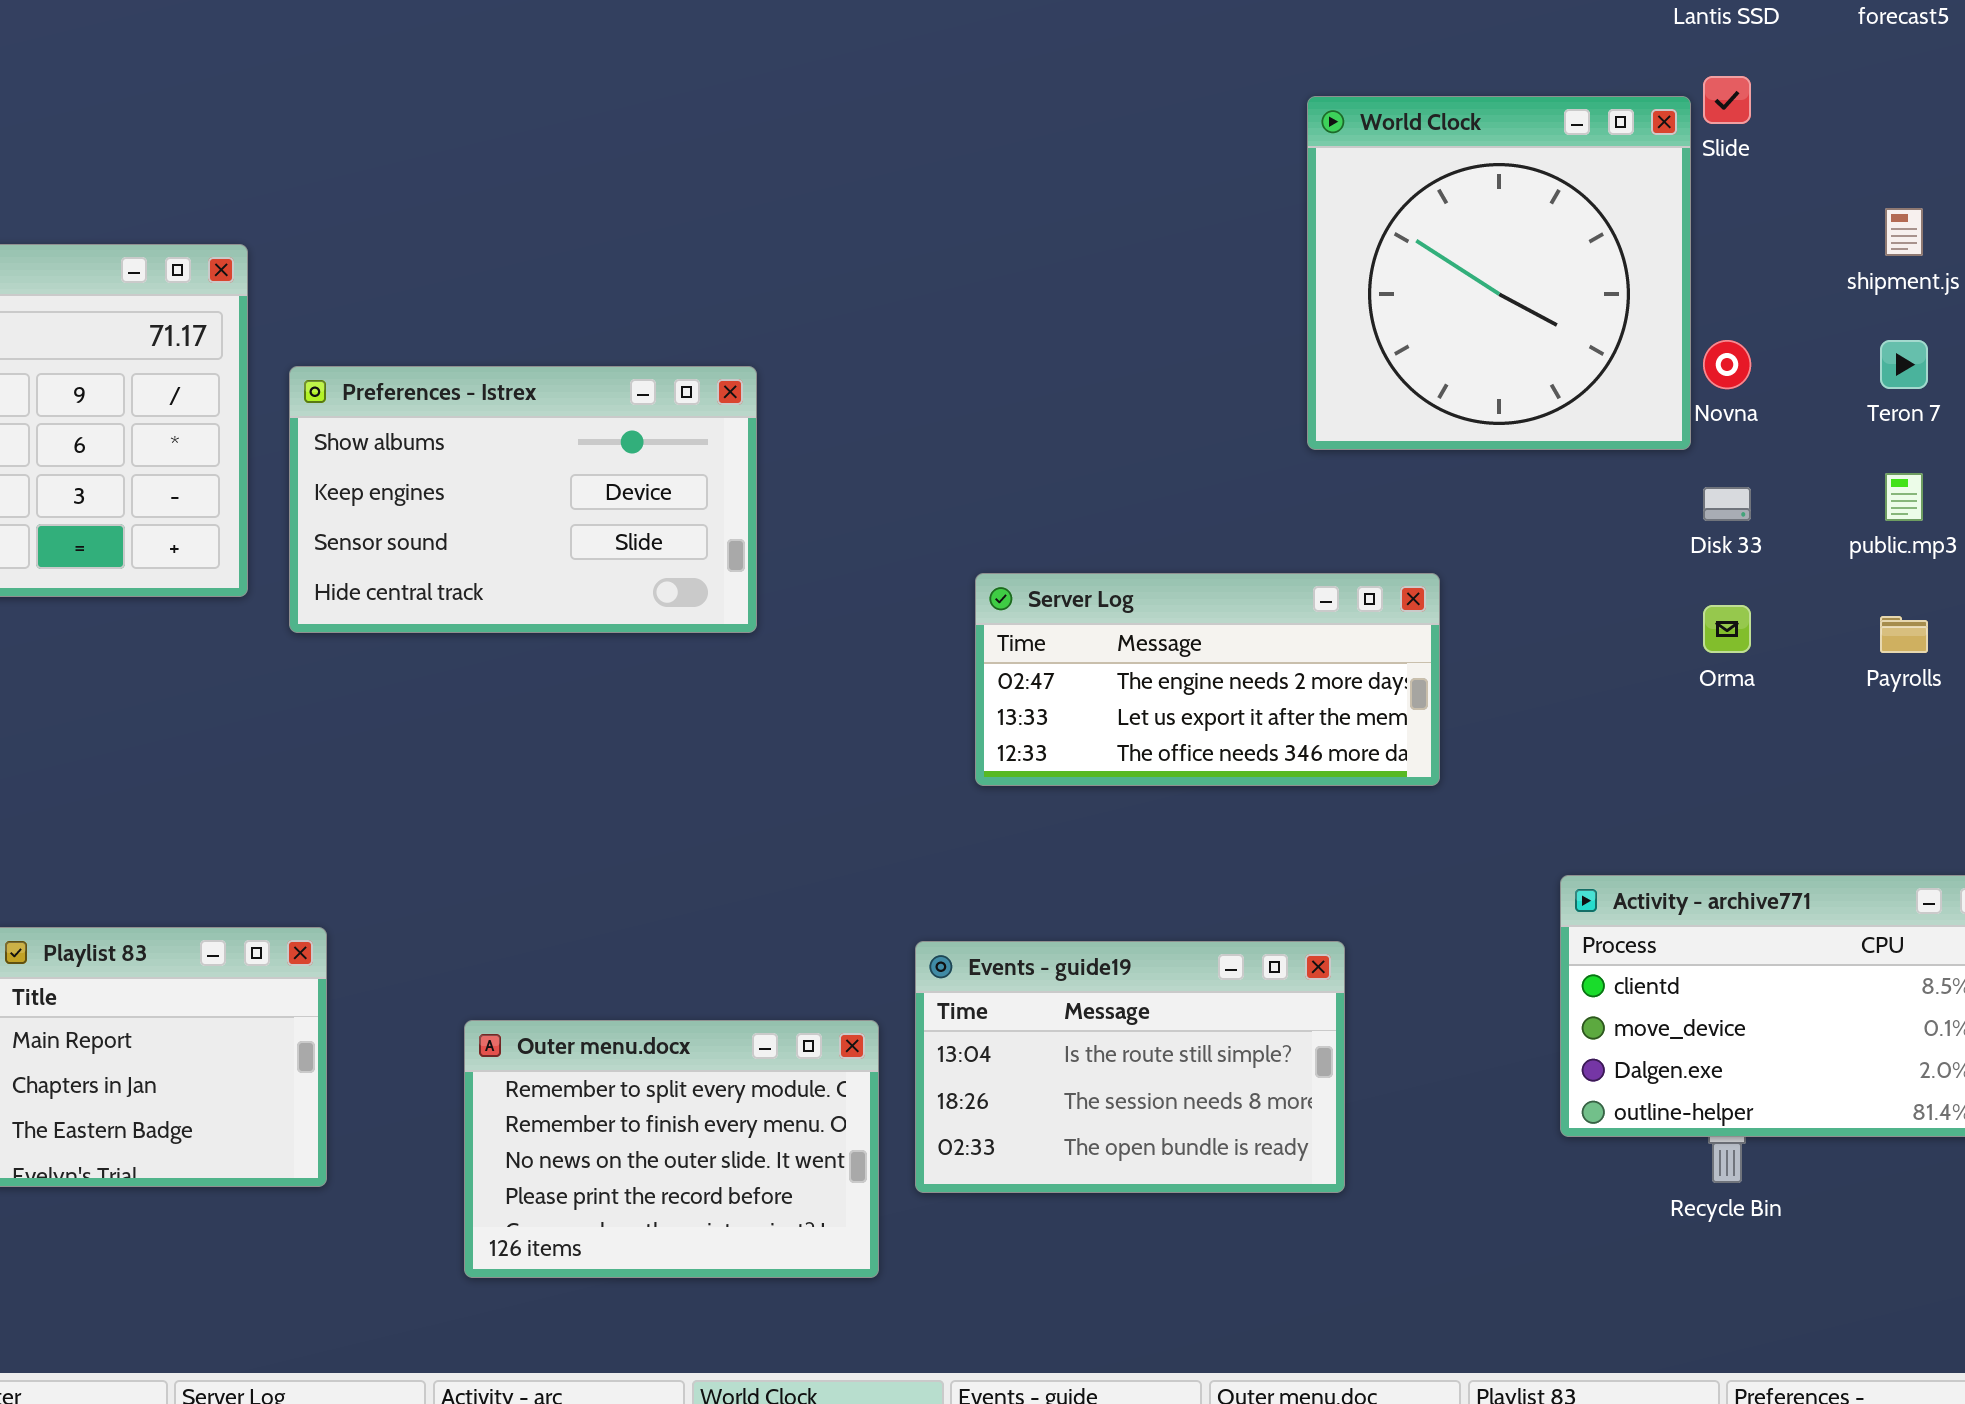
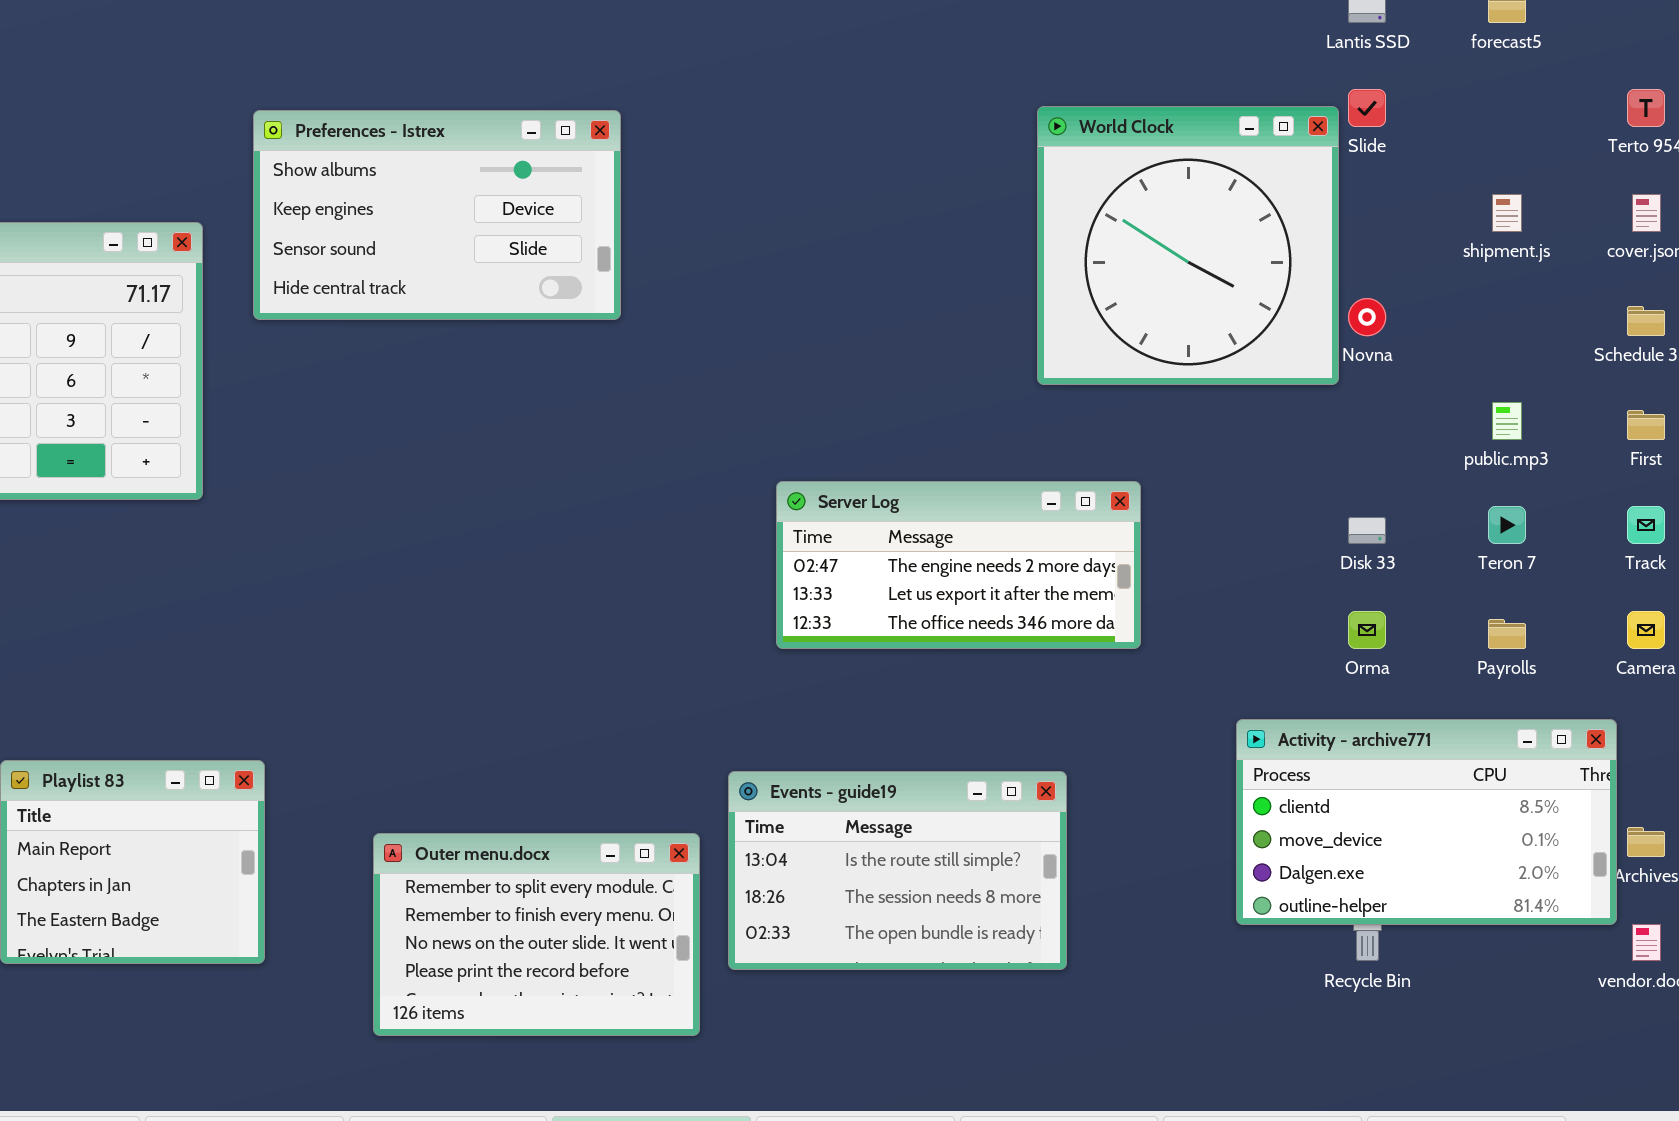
Teron 7: [1880,340,1928,389] -> [1488,506,1526,544], moved
Preferences - Istrex: [289,366,757,633] -> [253,110,621,320], moved
Disk 33: [1703,487,1751,521] -> [1348,517,1386,544], moved
Orma: [1703,605,1751,653] -> [1348,611,1386,649], moved
Payrolls: [1880,616,1928,653] -> [1488,619,1526,649], moved

